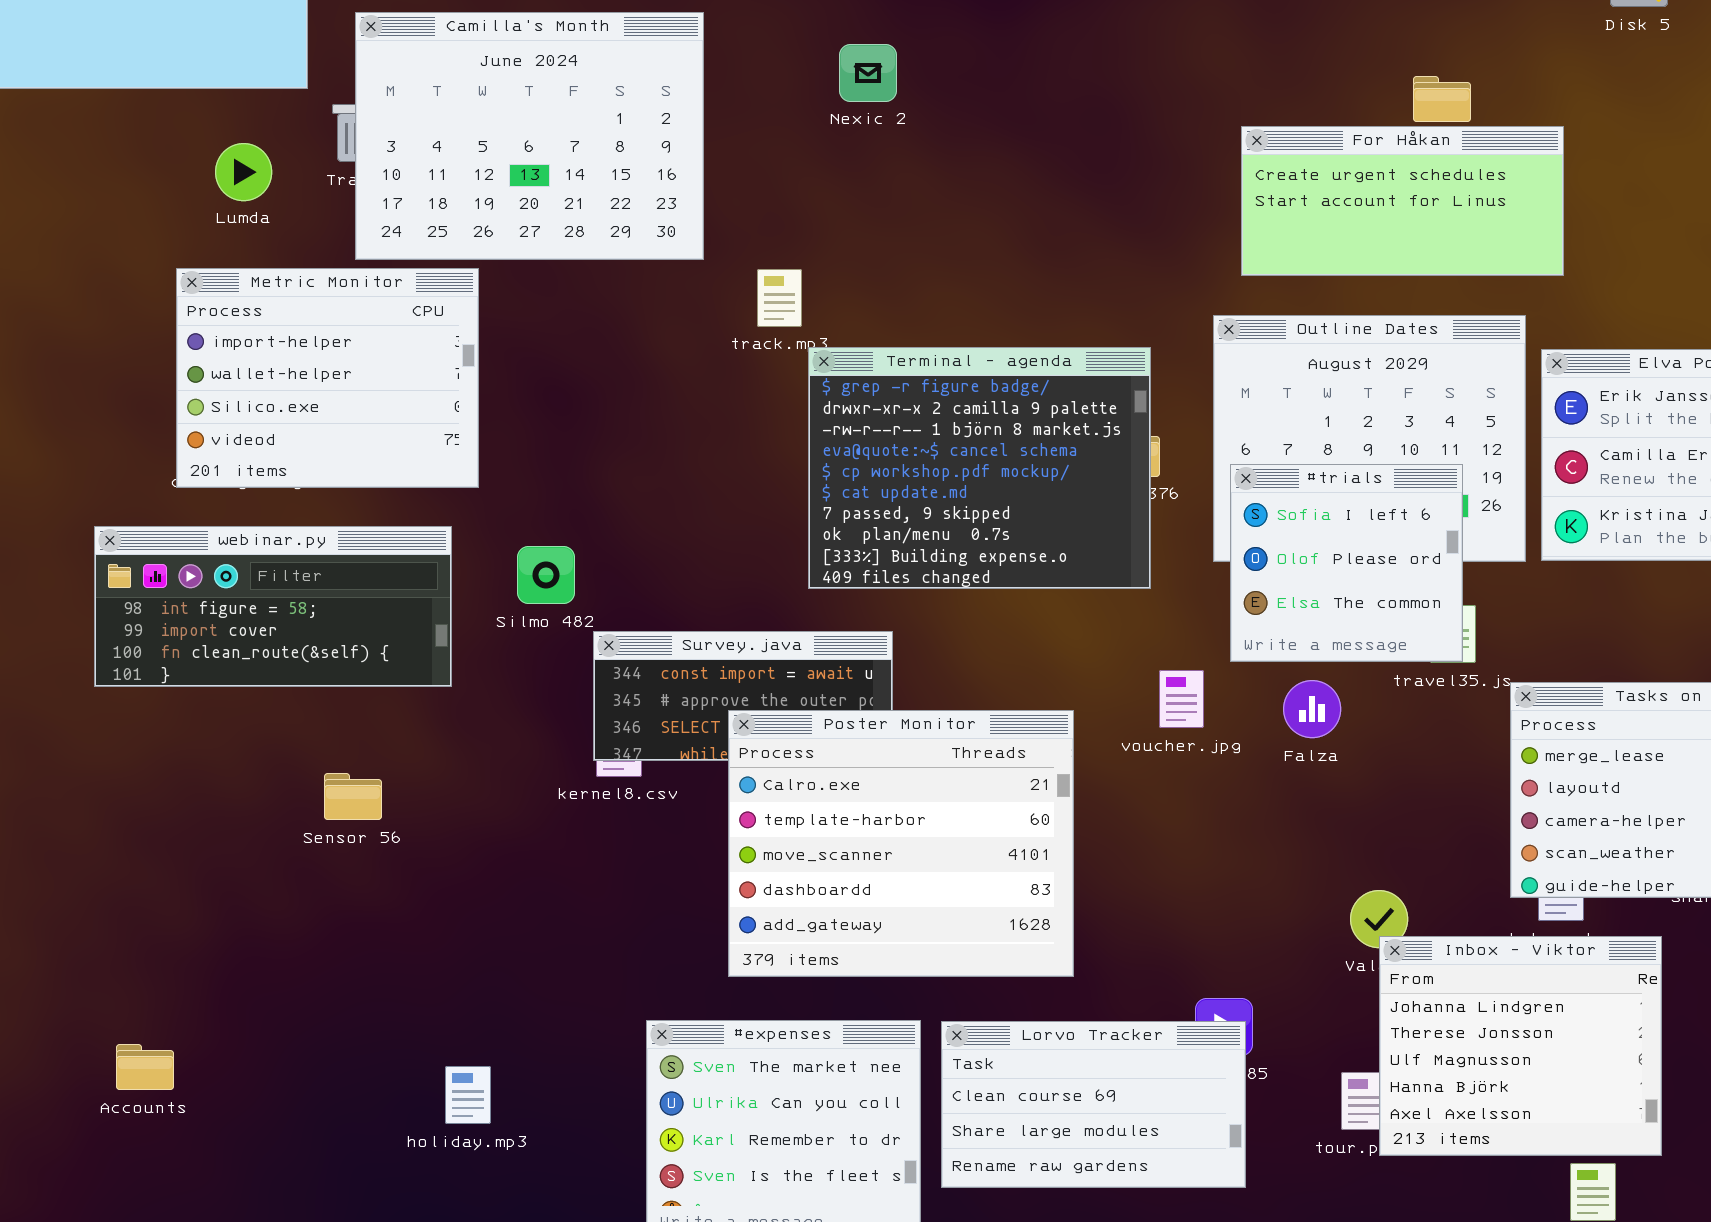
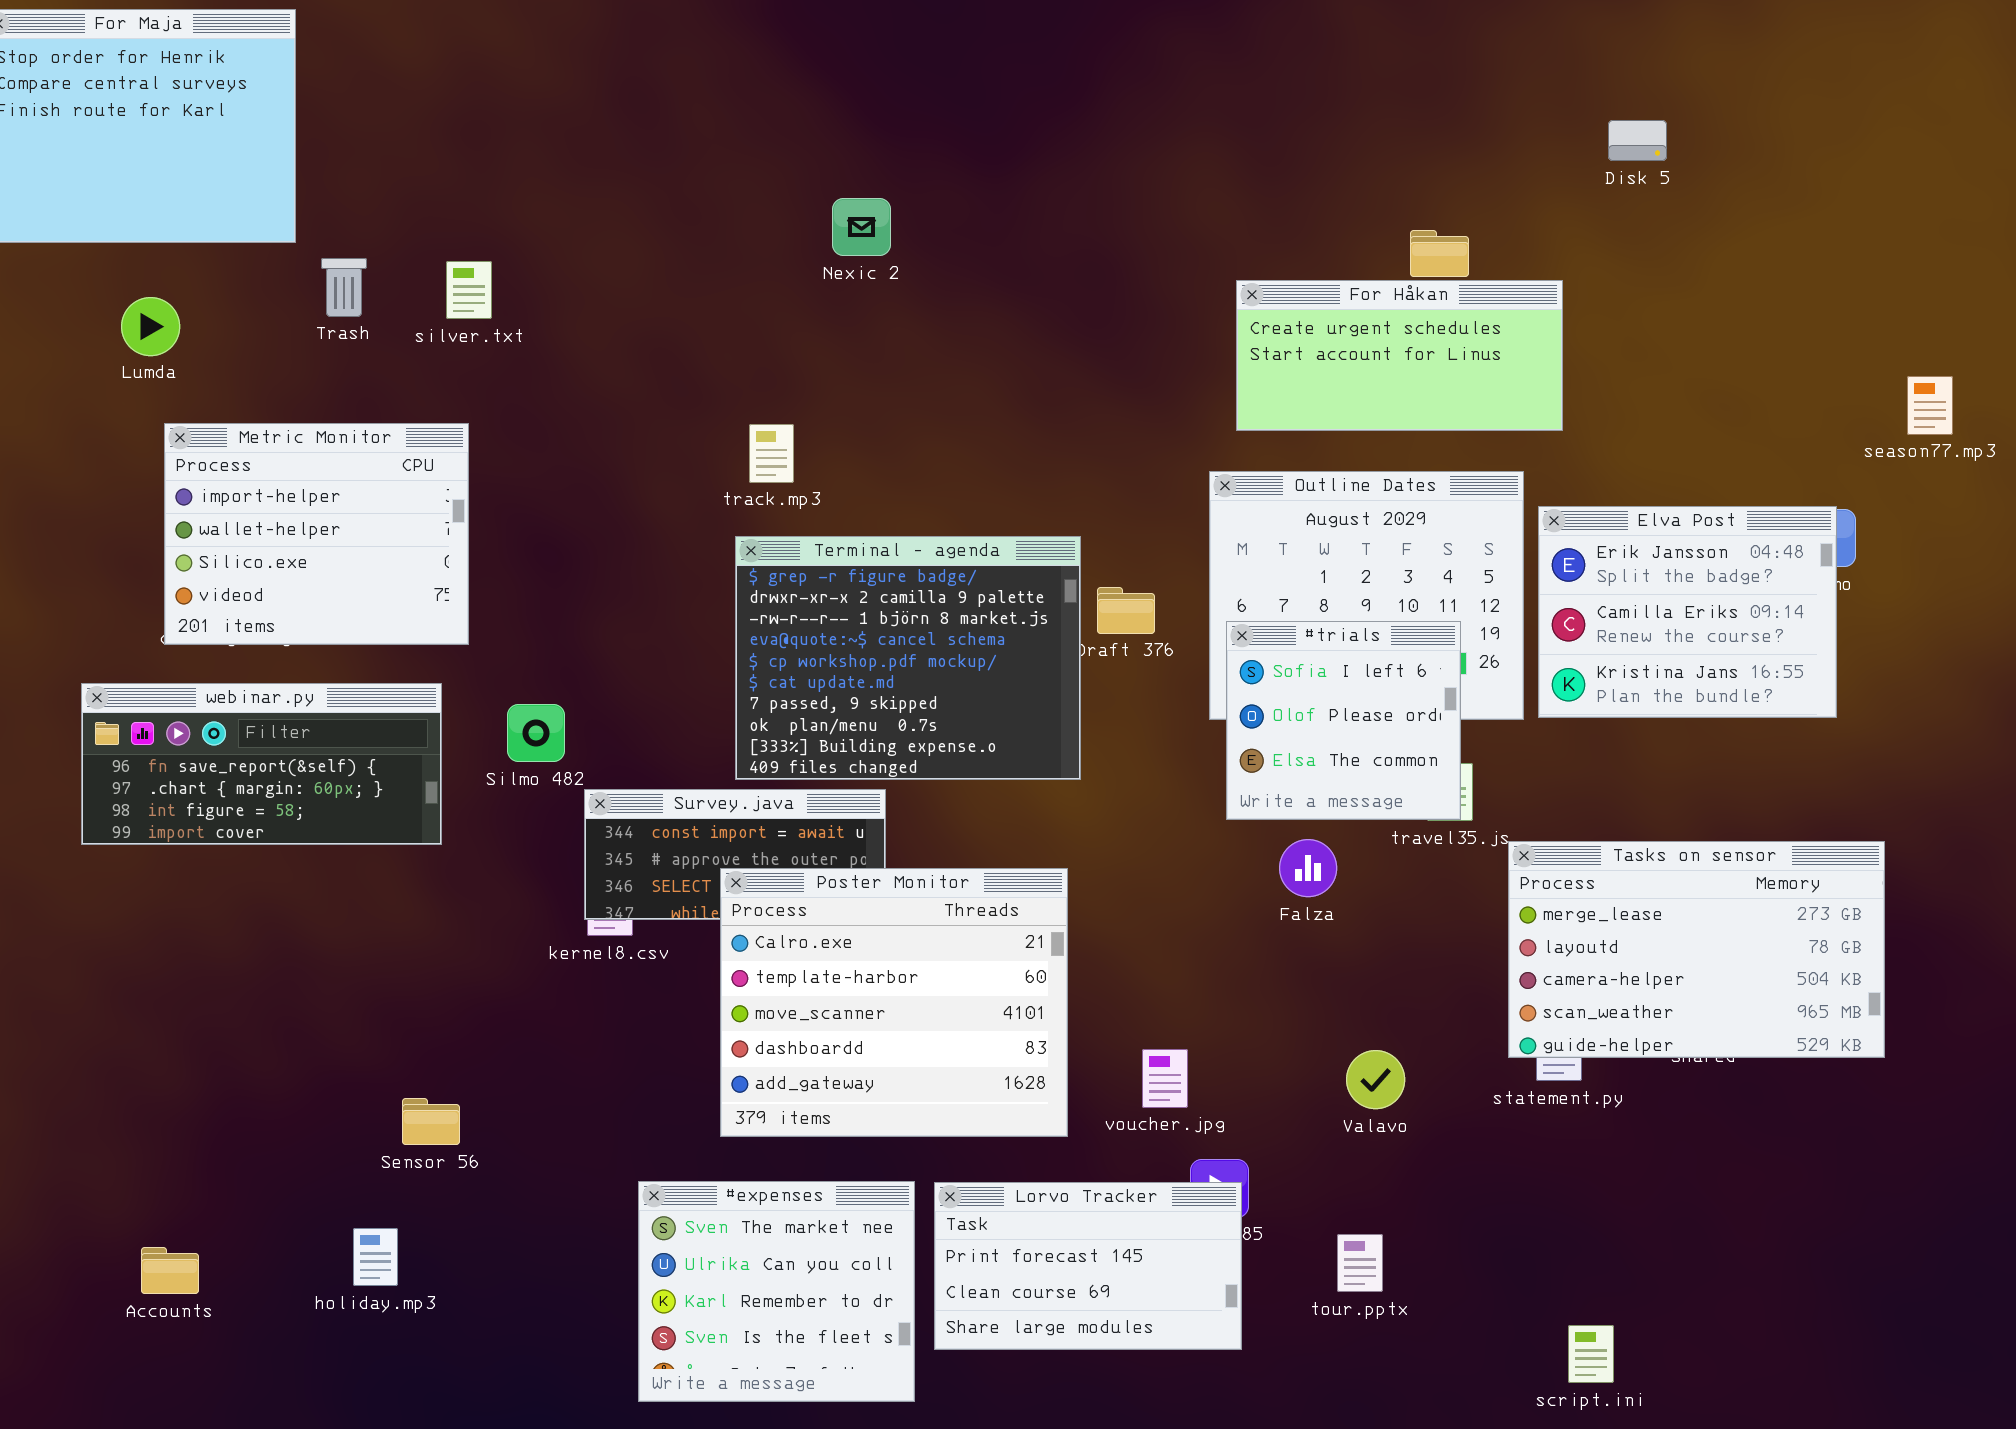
Camilla's Month: [355,12,704,260] -> none, closed
Lumda: [215,143,272,201] -> [121,297,180,356], moved
Terminal - agenda: [808,347,1151,589] -> [735,536,1081,780], moved
webinar.py: [94,526,452,687] -> [81,683,442,845], scrolled up 2 rows
voucher.jpg: [1159,670,1204,728] -> [1142,1049,1188,1108], moved
Sensor 56: [324,773,382,820] -> [402,1098,460,1145], moved
Inbox - Viktor: [1379,936,1662,1156] -> none, closed
Lorvo Tracker: [941,1021,1246,1188] -> [934,1182,1242,1350], scrolled up 1 row
Accounts: [116,1044,174,1090] -> [141,1247,199,1294], moved
holiday.mp3: [445,1066,491,1124] -> [353,1228,398,1286], moved

